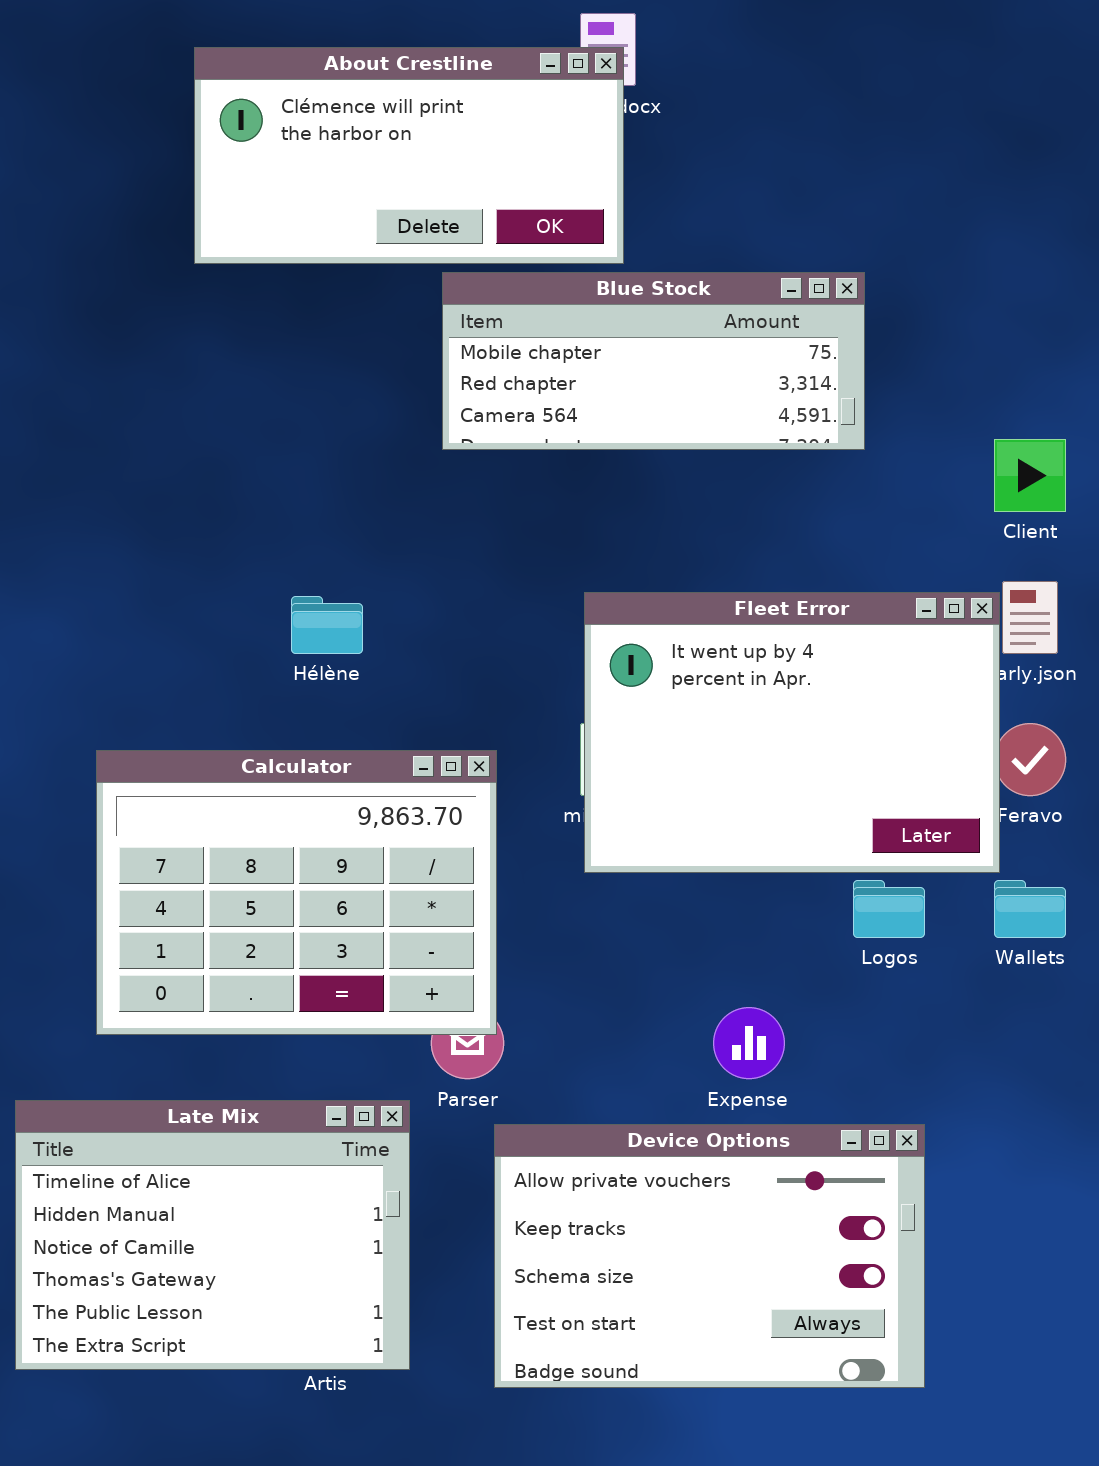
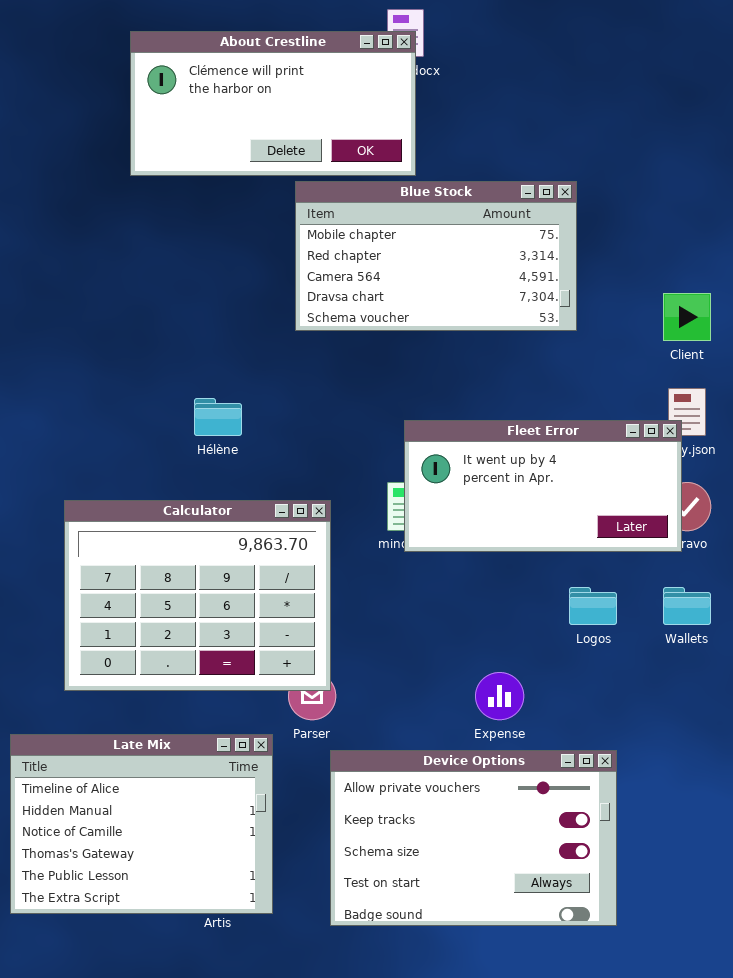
Blue Stock: [442,272,865,450] -> [295,181,577,331], resized
Fleet Error: [584,592,1000,873] -> [404,420,682,552], moved, resized

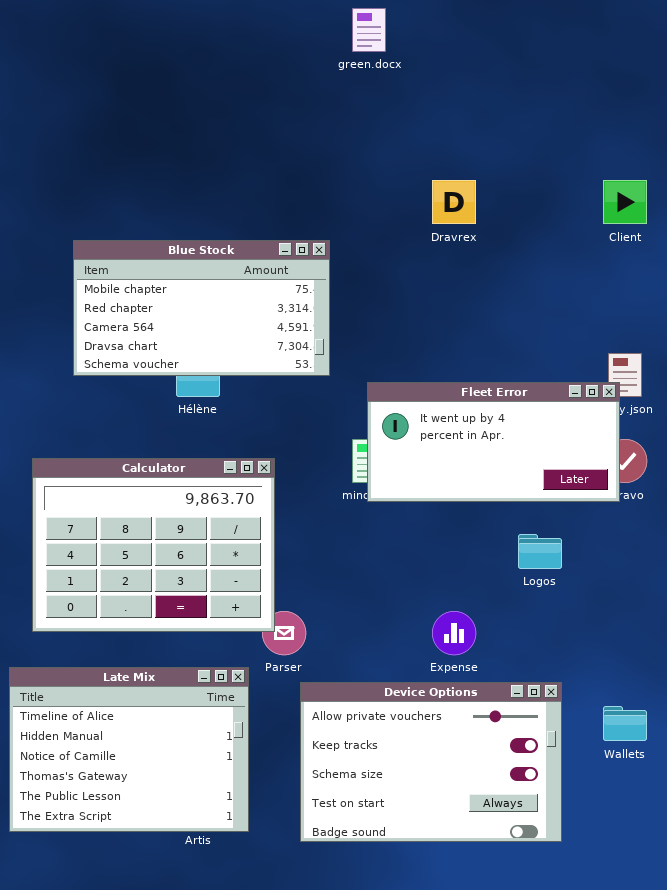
About Crestline: [130,31,416,176] -> none, closed
Blue Stock: [295,181,577,331] -> [73,240,330,376], moved
Client: [663,293,711,341] -> [603,180,647,224], moved
Calculator: [64,500,331,691] -> [32,458,275,632], moved
Wallets: [663,587,711,625] -> [603,706,647,741], moved

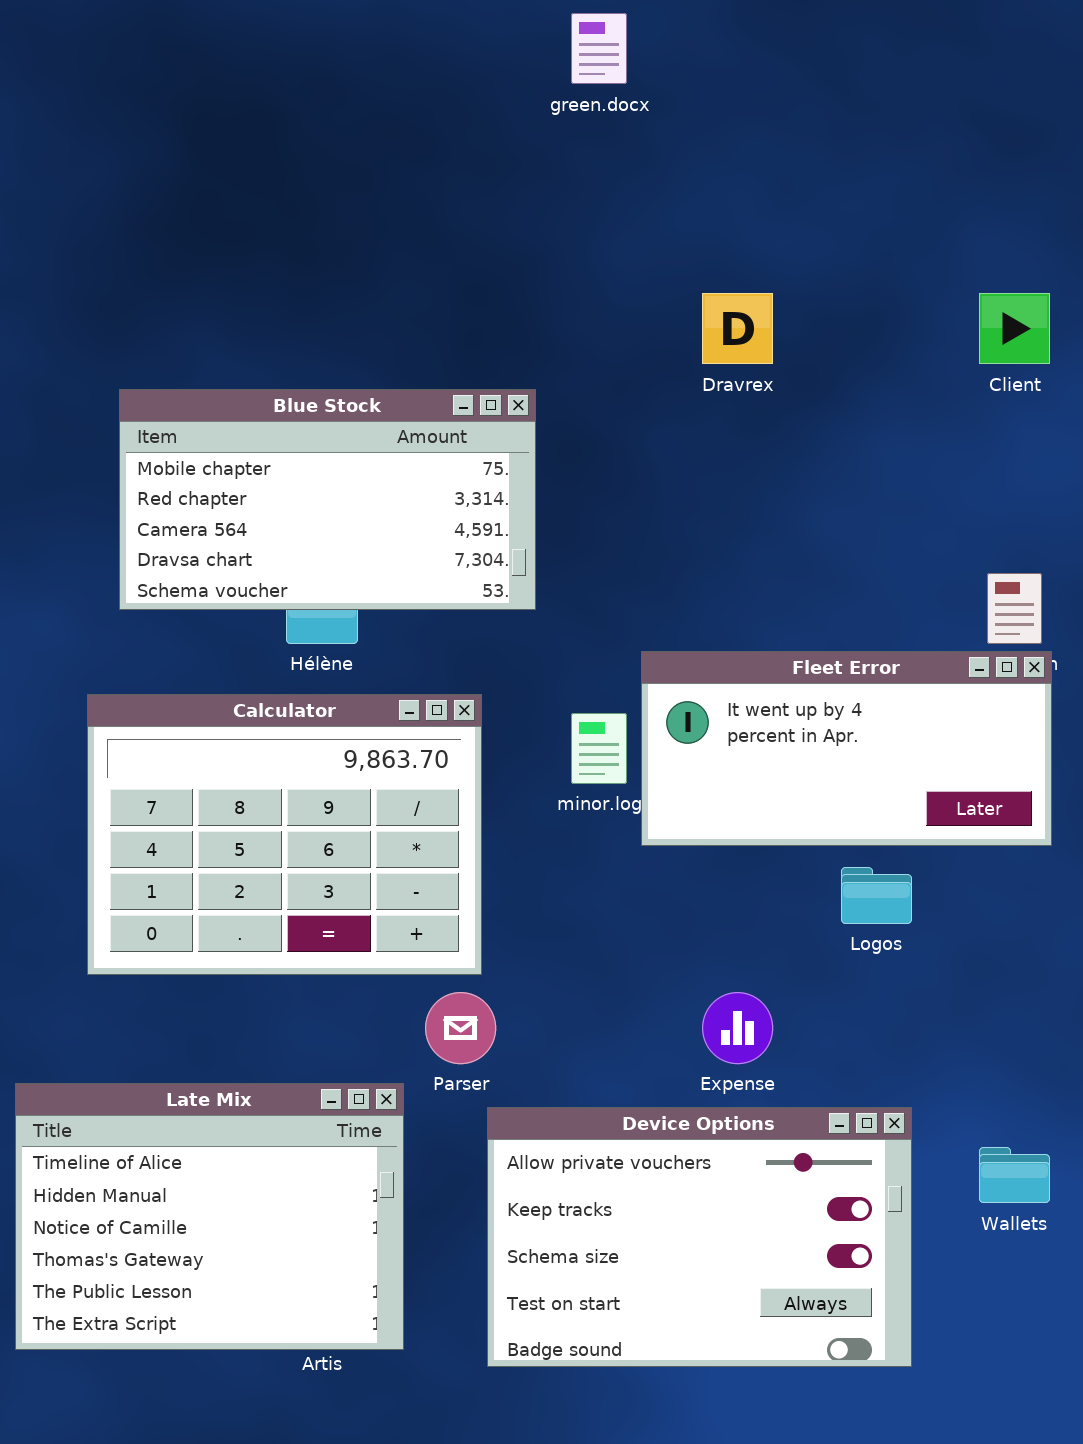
Fleet Error: [367,382,620,502] -> [641,651,1052,846], moved
Calculator: [32,458,275,632] -> [87,694,482,975], moved

